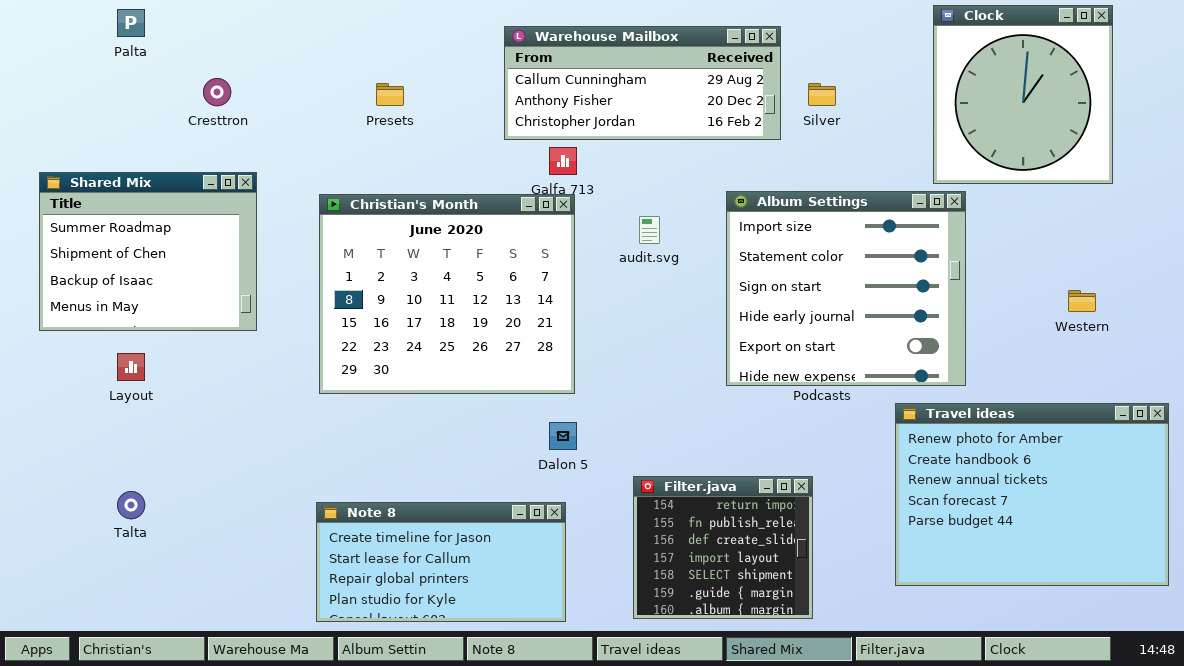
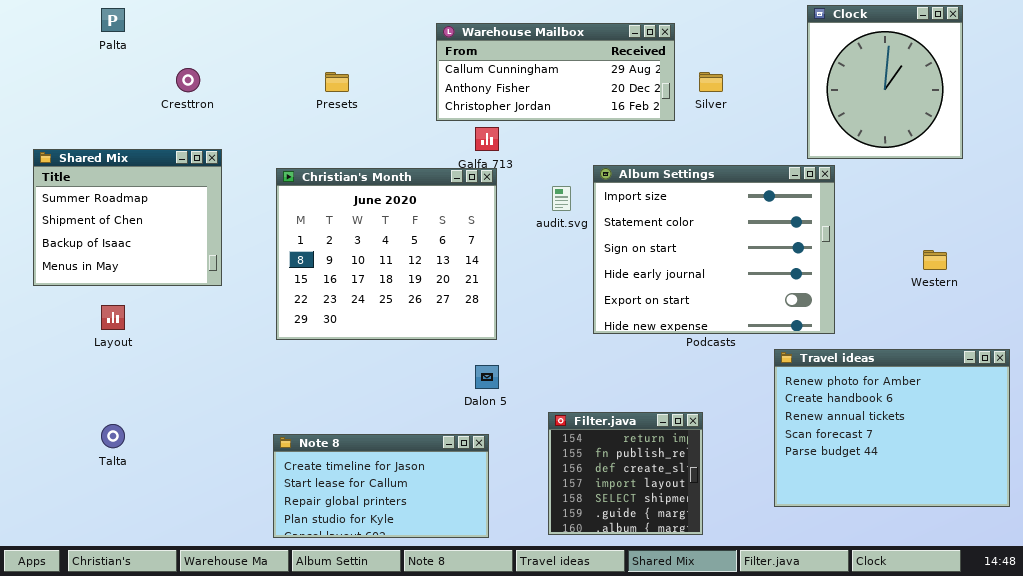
Album Settings: [726,191,966,386] -> [593,165,835,334], resized

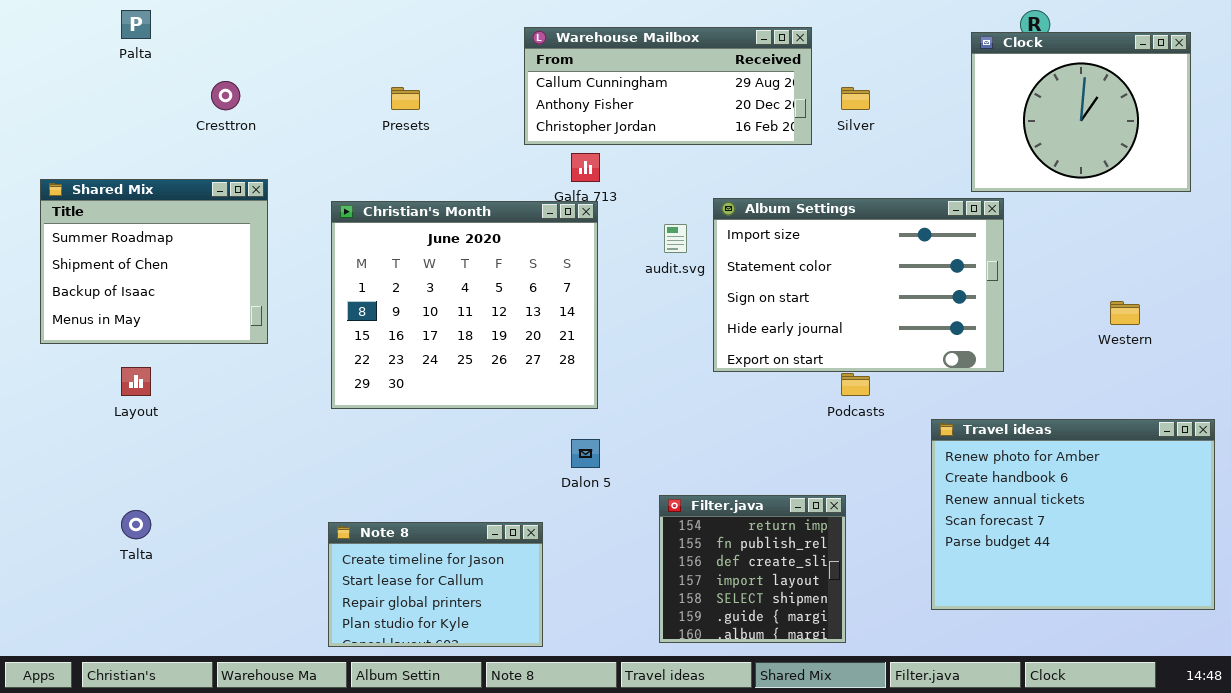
Clock: [807,5,963,159] -> [971,32,1191,192], resized
Album Settings: [593,165,835,334] -> [713,198,1004,372], resized
Note 8: [273,434,489,538] -> [328,522,543,647], resized

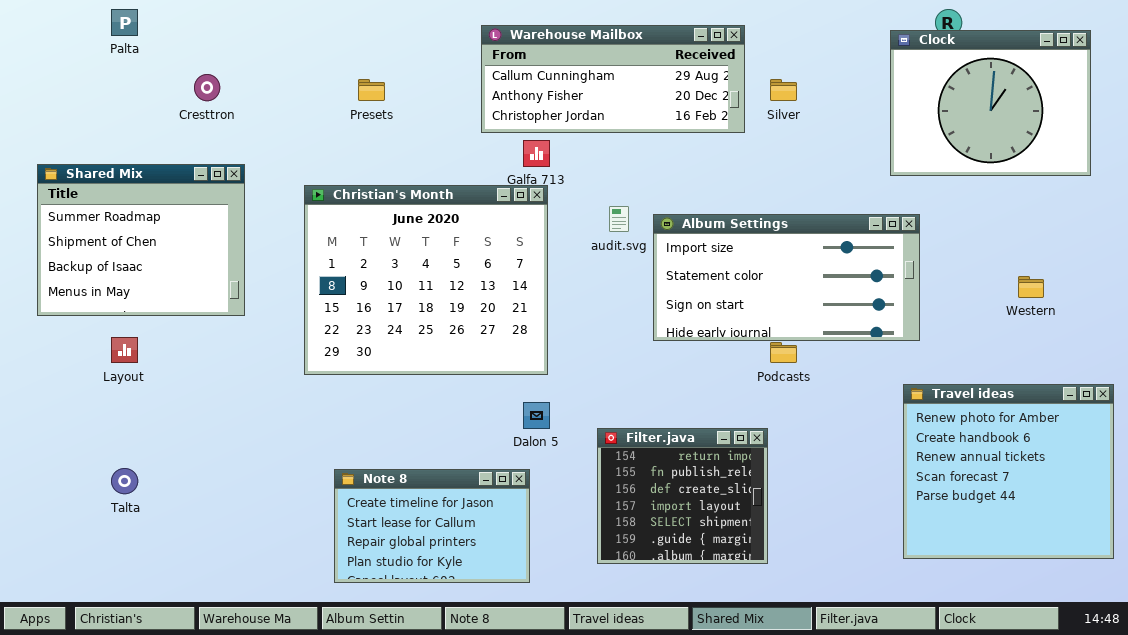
Album Settings: [713,198,1004,372] -> [653,214,920,341], resized
Travel ideas: [931,419,1215,610] -> [903,384,1114,559], resized
Filter.java: [659,495,846,643] -> [597,428,768,564], moved
Note 8: [328,522,543,647] -> [334,469,530,583], moved

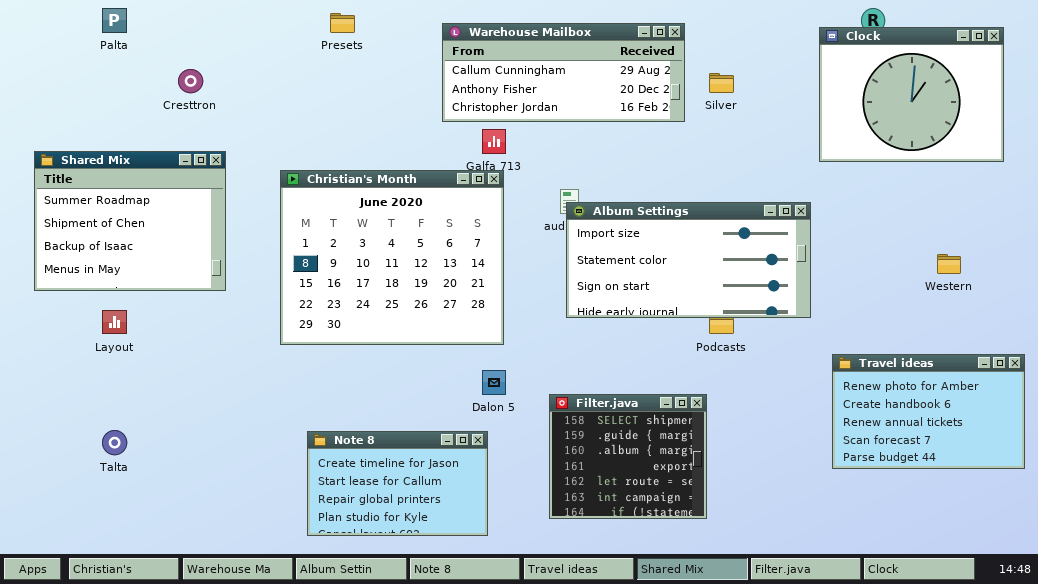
Presets: [358,79,385,101] -> [330,13,355,33], moved
Album Settings: [653,214,920,341] -> [566,202,811,318], moved
Travel ideas: [903,384,1114,559] -> [832,354,1025,469], resized
Filter.java: [597,428,768,564] -> [549,394,707,519], scrolled down 4 rows

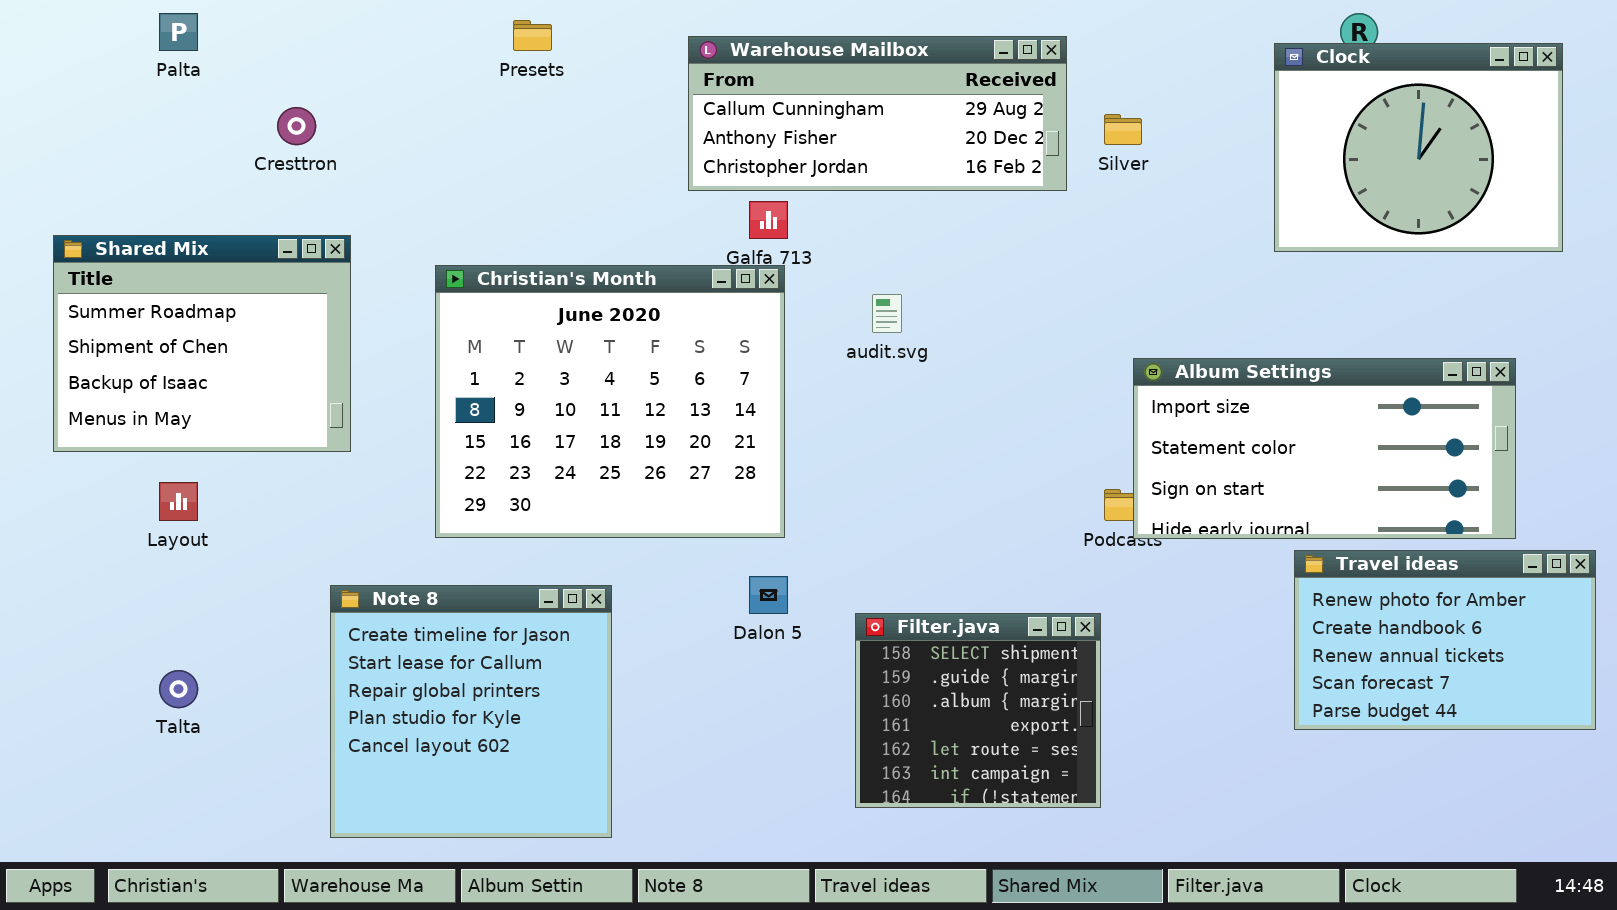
Album Settings: [566,202,811,318] -> [1133,358,1516,539], moved
Note 8: [307,431,488,536] -> [330,585,612,838], moved, resized

